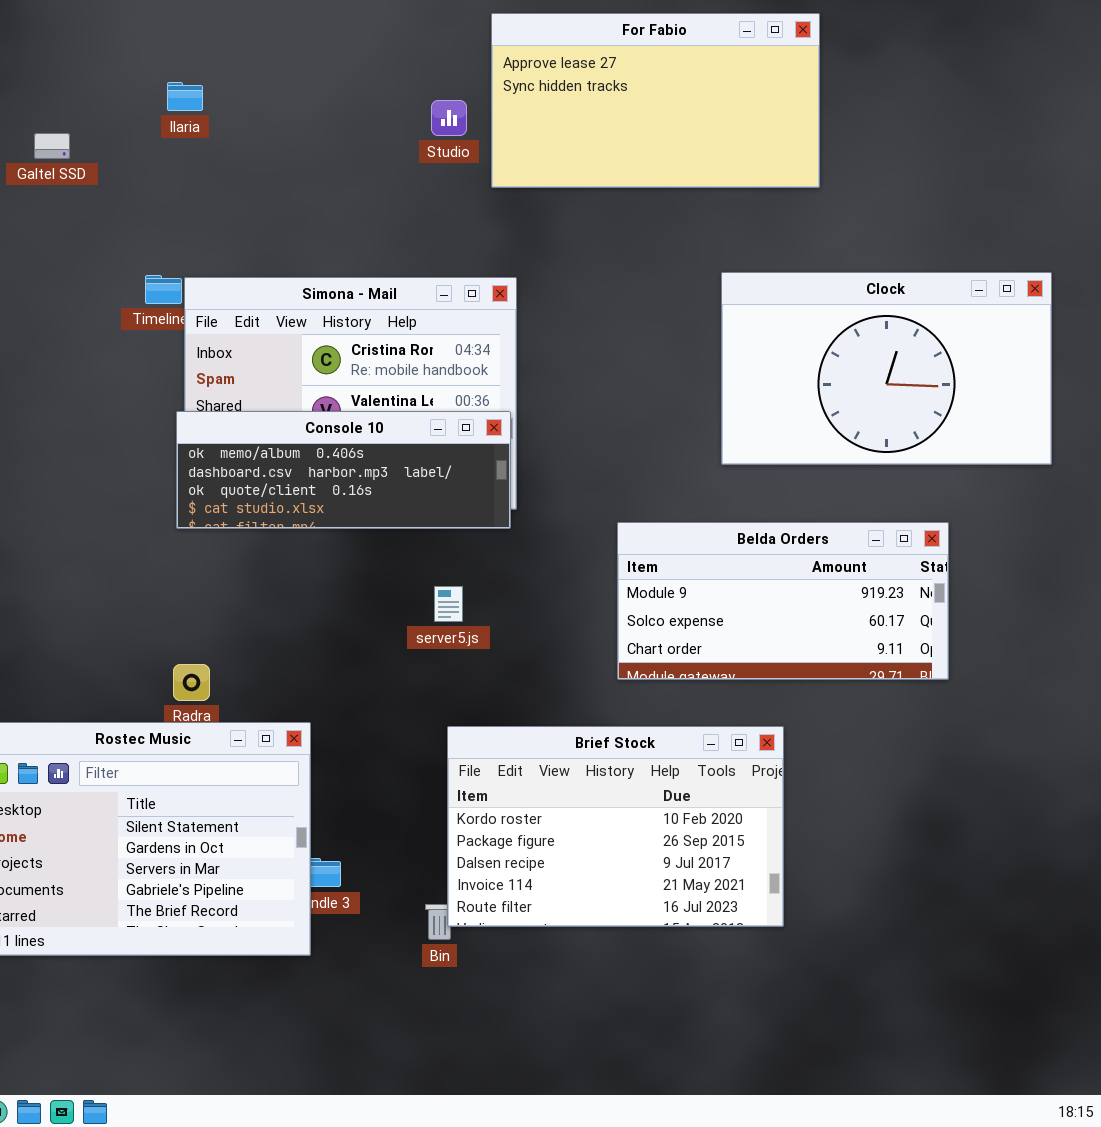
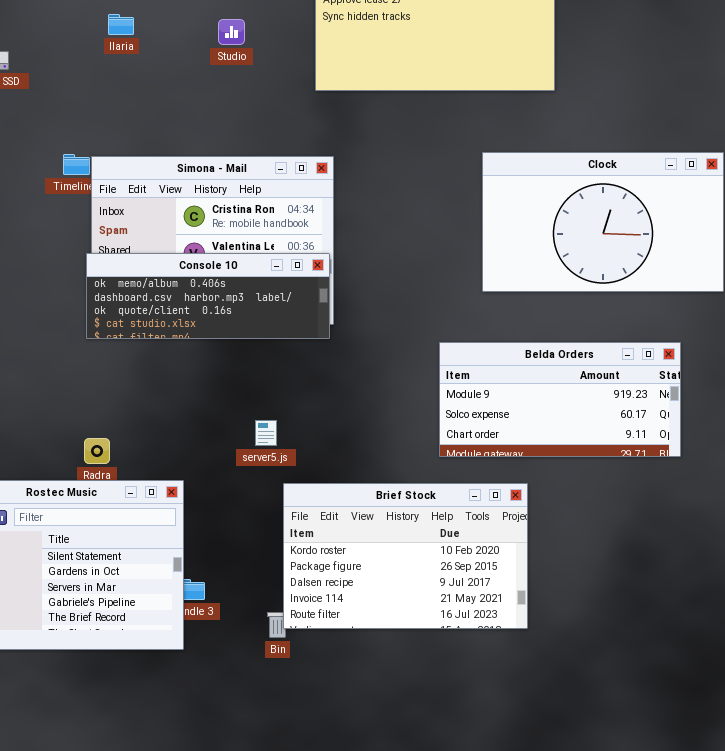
Ilaria: [167,82,203,111] -> [108,14,134,35], moved
Studio: [431,100,467,136] -> [218,19,245,45], moved
Belda Orders: [617,522,949,680] -> [439,342,681,457], moved
server5.js: [434,586,463,622] -> [255,420,277,446], moved

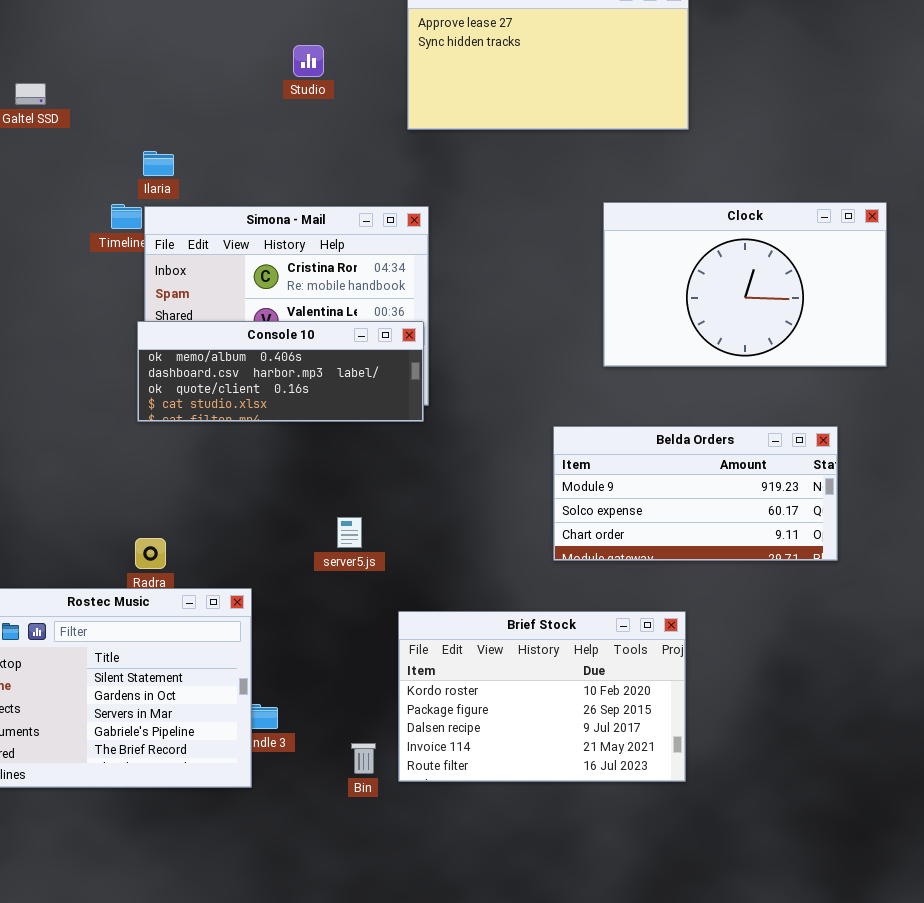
Ilaria: [108,14,134,35] -> [143,151,174,176], moved
Brief Stock: [283,483,528,629] -> [398,611,686,782], moved

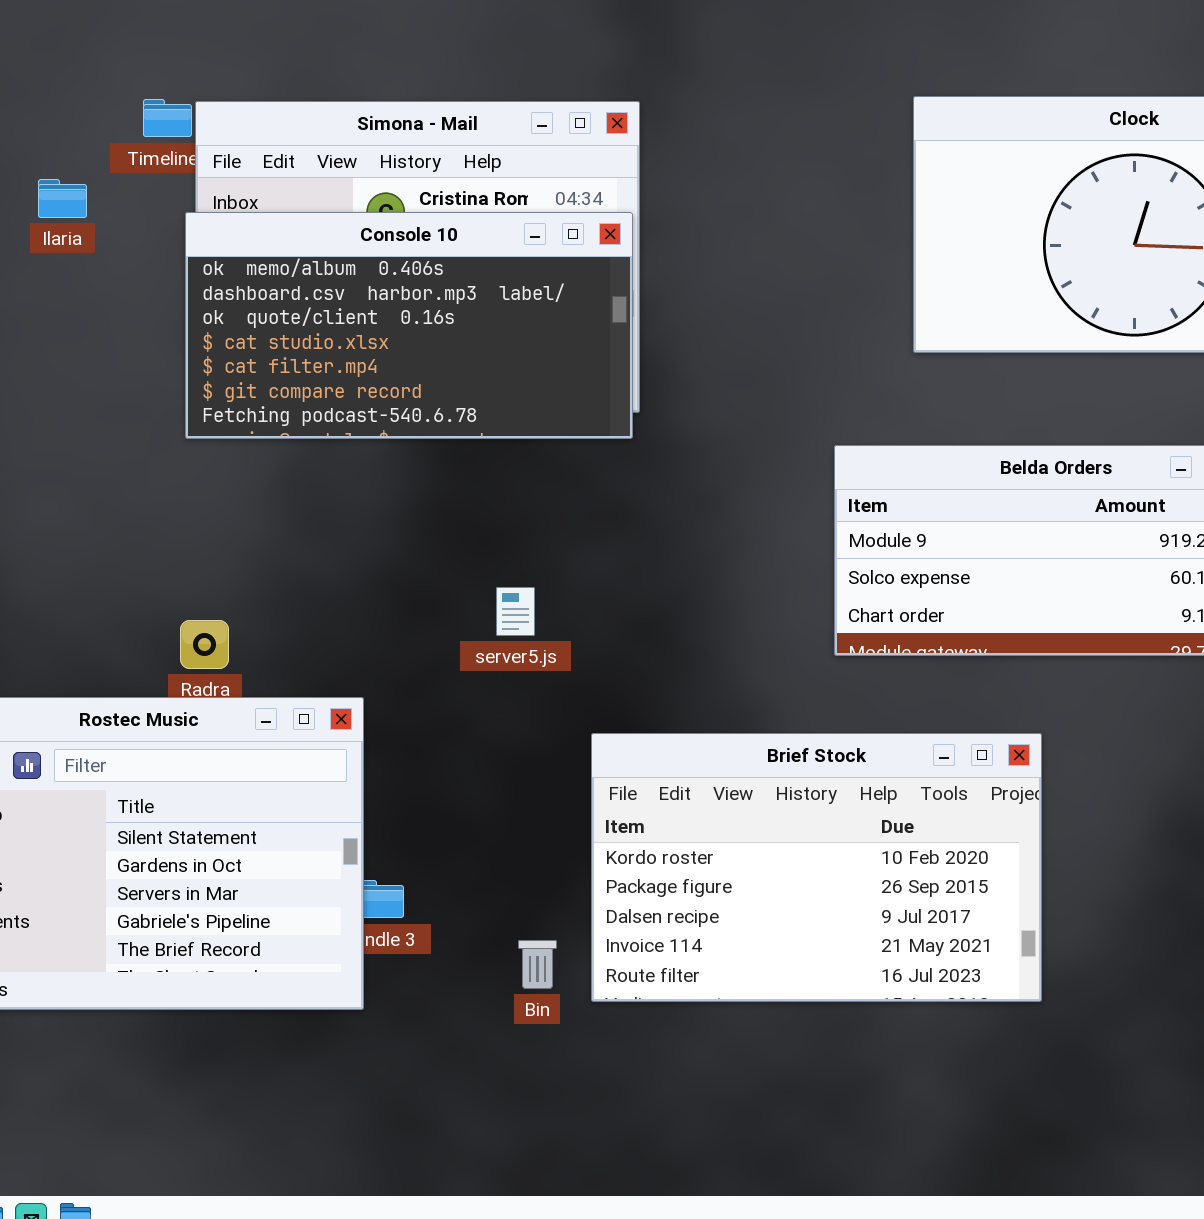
Ilaria: [143,151,174,176] -> [38,179,87,218], moved
Console 10: [137,321,424,422] -> [185,212,633,439], resized

